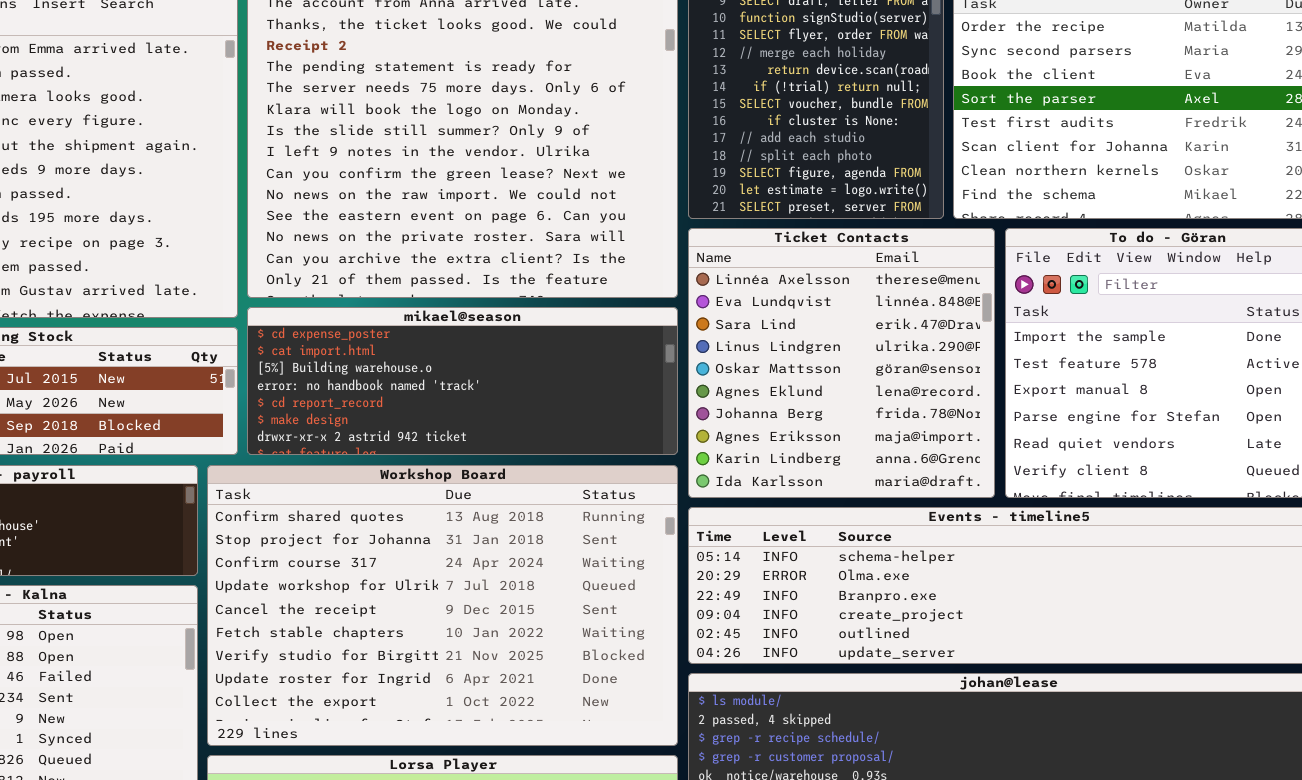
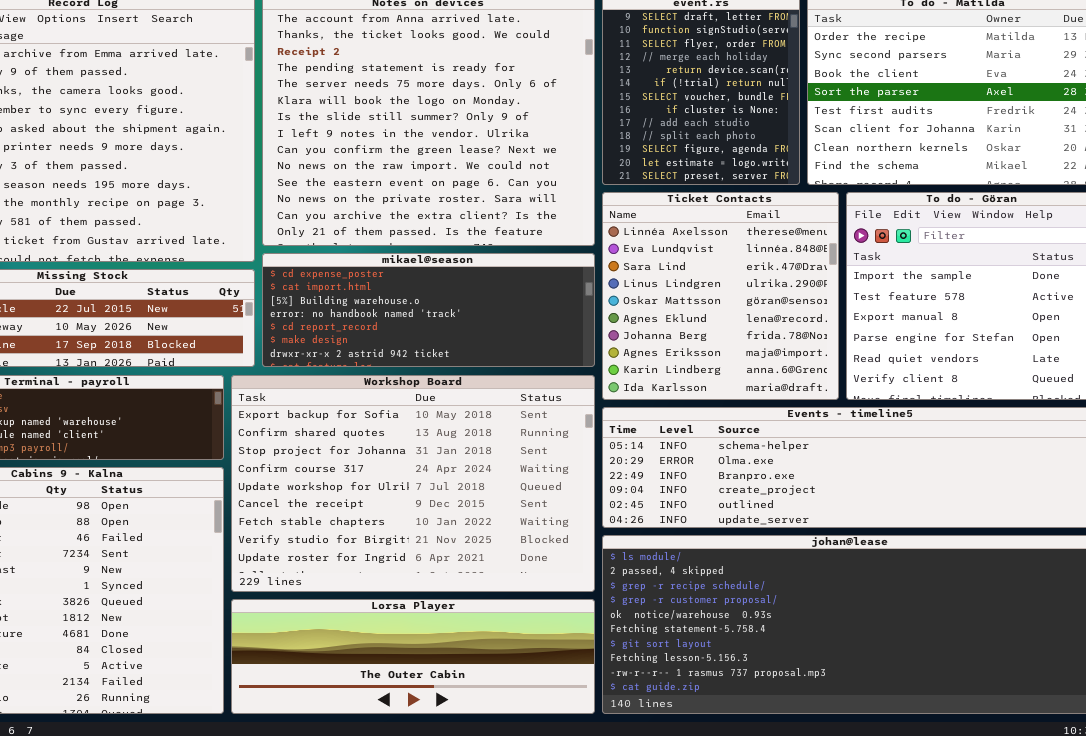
Workshop Board: [207,465,678,746] -> [231,375,595,592], scrolled up 1 row

